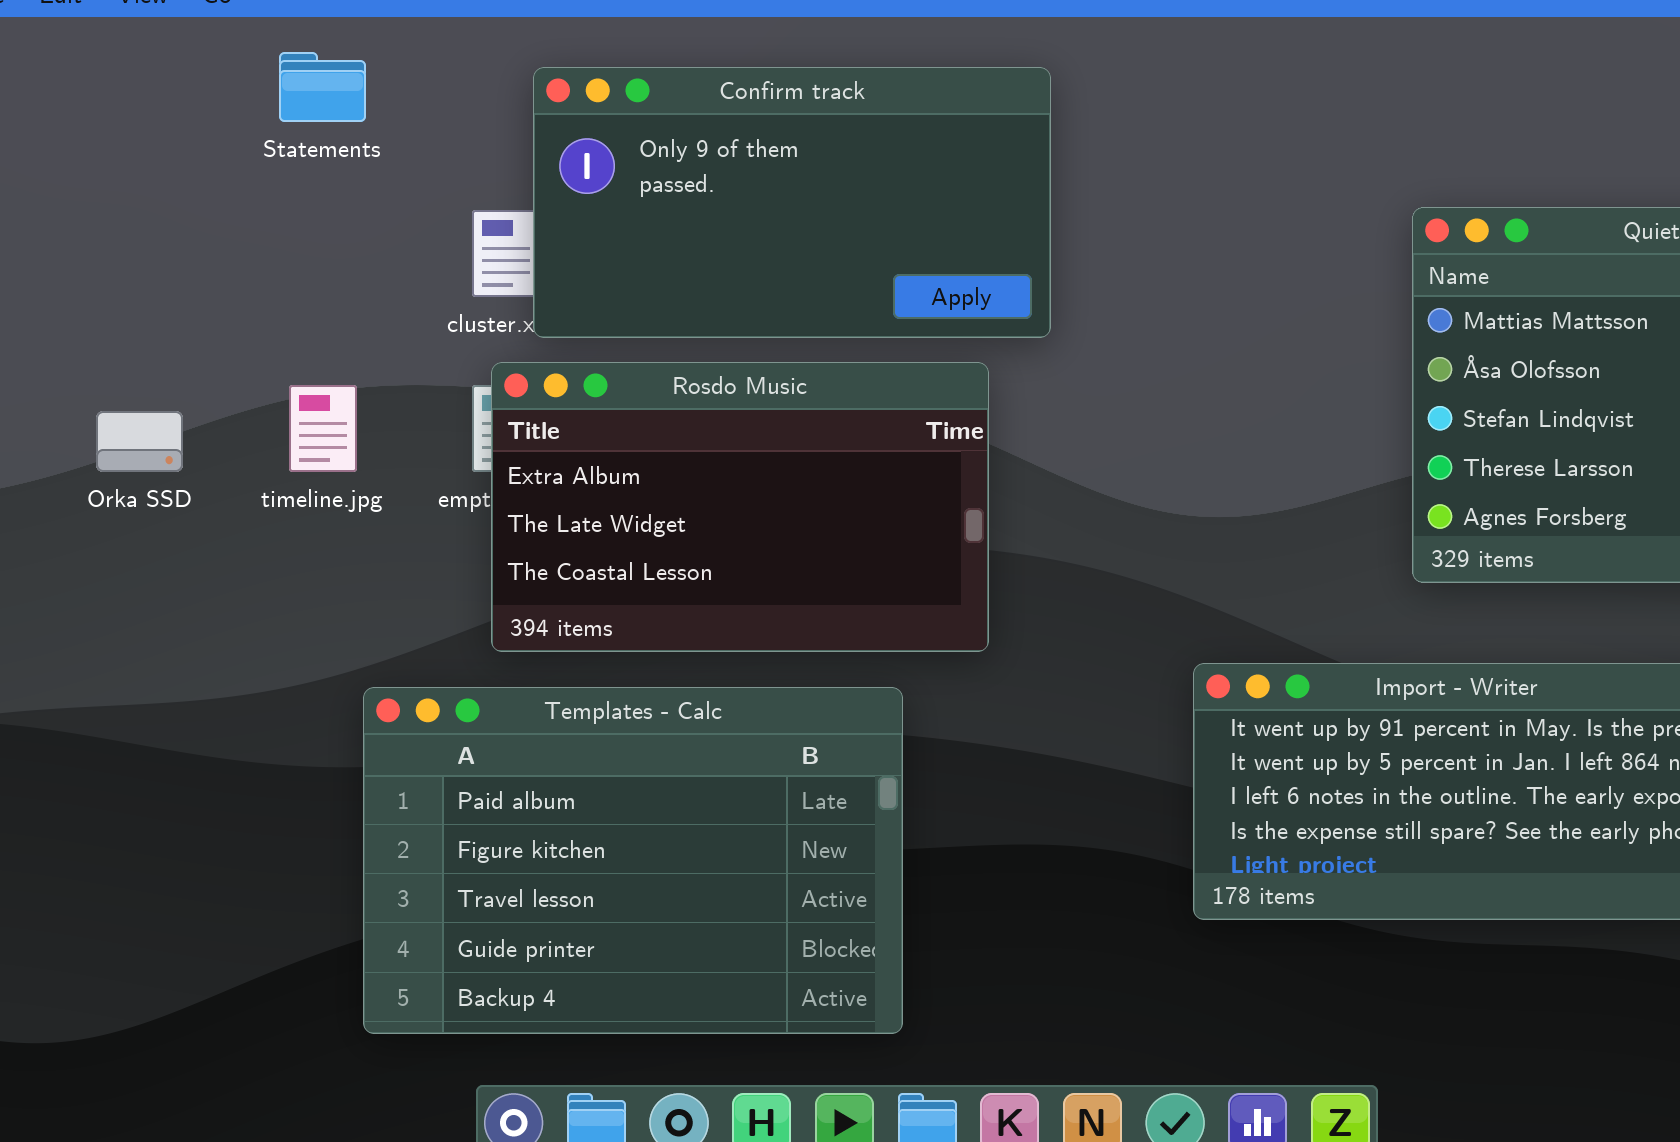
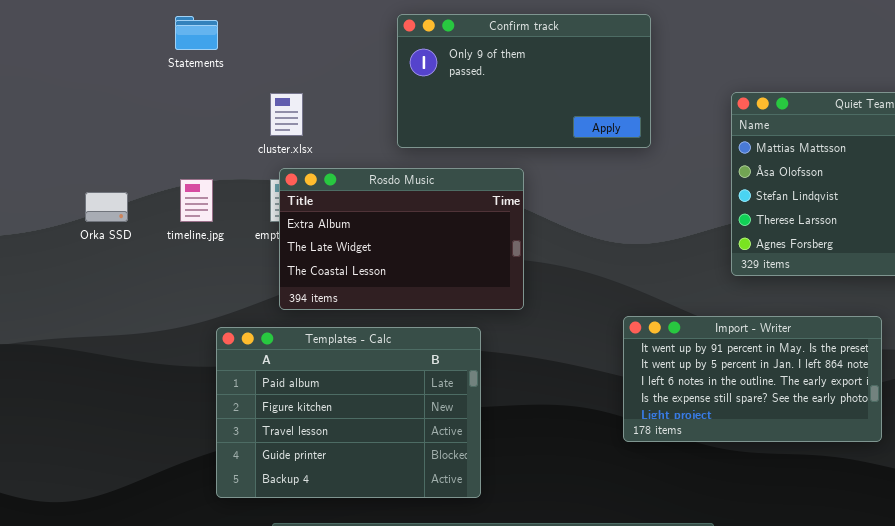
Confirm track: [533,67,1051,338] -> [397,14,651,148], moved

